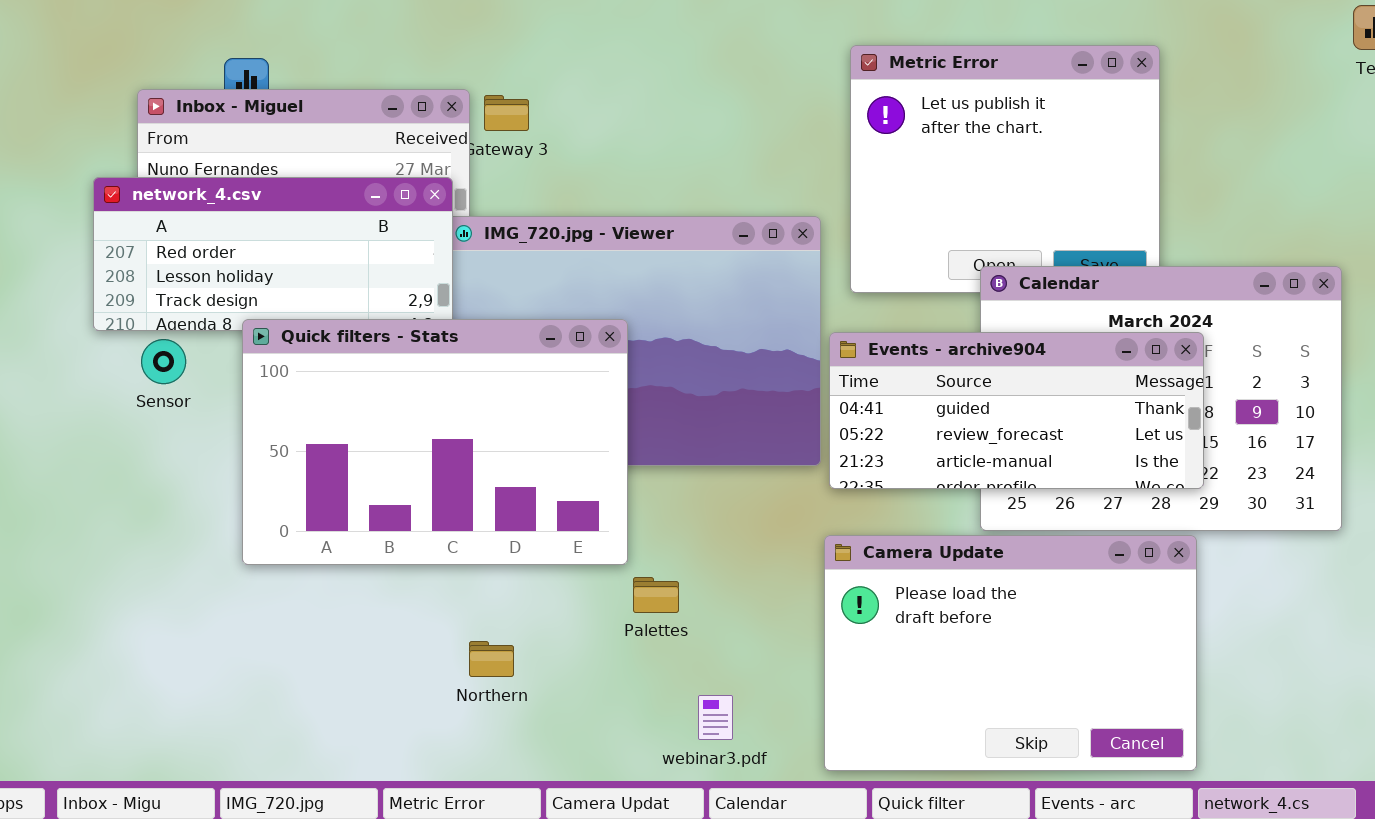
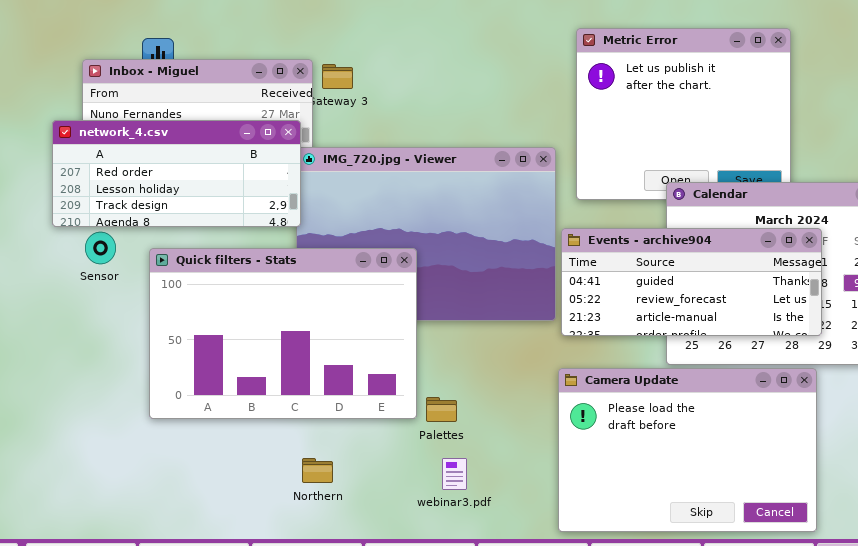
Quick filters - Stats: [242,319,628,565] -> [149,248,417,419], moved
Northern: [469,641,514,677] -> [302,458,333,483], moved
webinar3.pdf: [698,695,733,740] -> [442,458,467,490], moved

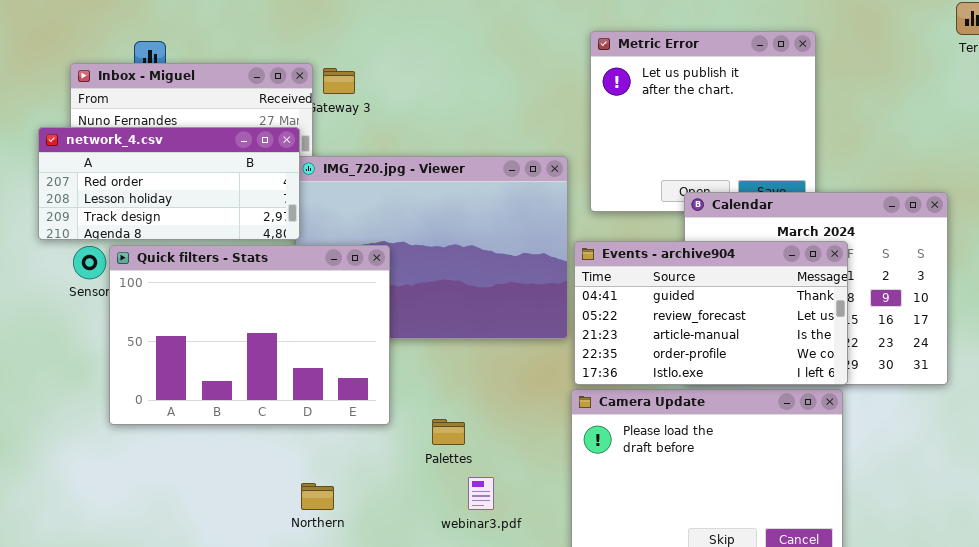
Events - archive904: [561,228,822,336] -> [574,241,848,385], resized
Quick filters - Stats: [149,248,417,419] -> [109,245,390,425], moved
webinar3.pdf: [442,458,467,490] -> [468,477,494,510], moved

